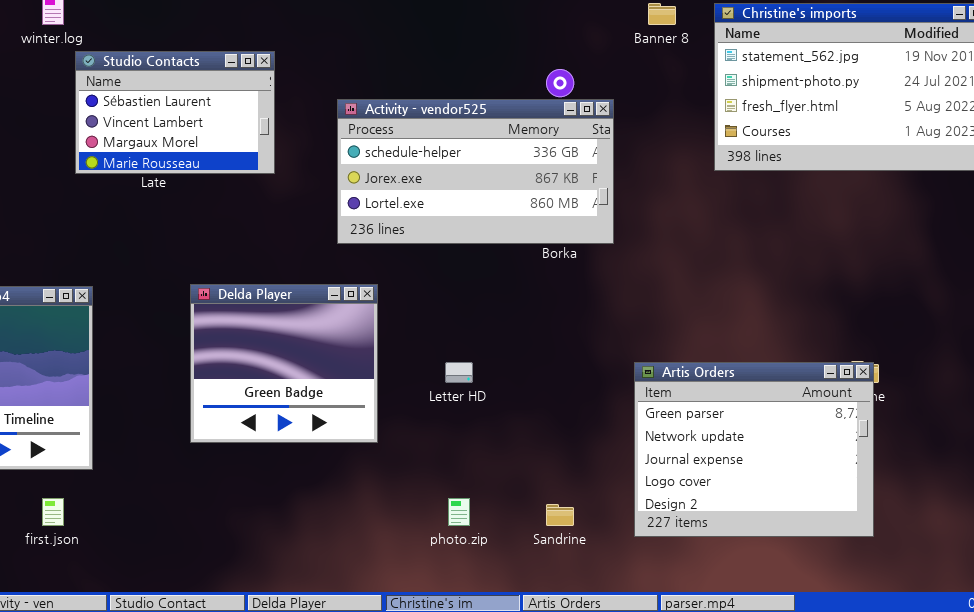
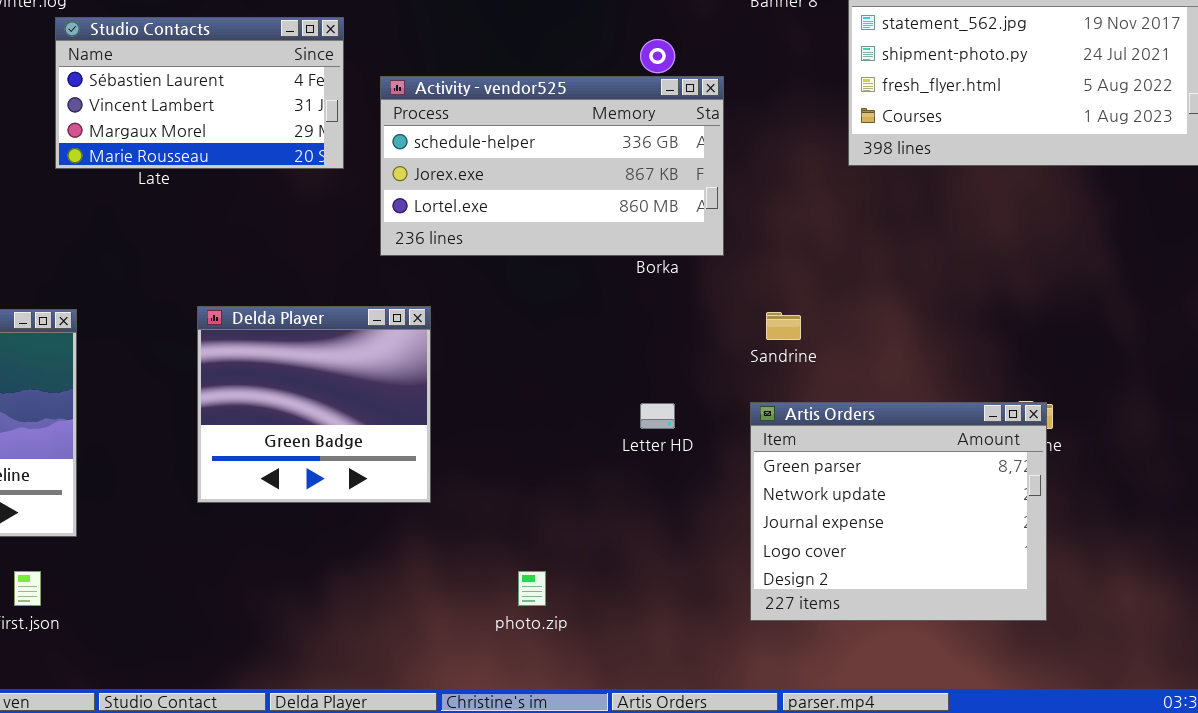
Studio Contacts: [75,51,275,174] -> [55,17,344,169], resized
Letter HD: [445,362,473,383] -> [640,403,675,429], moved
Sandrine: [546,504,574,526] -> [766,312,801,340], moved

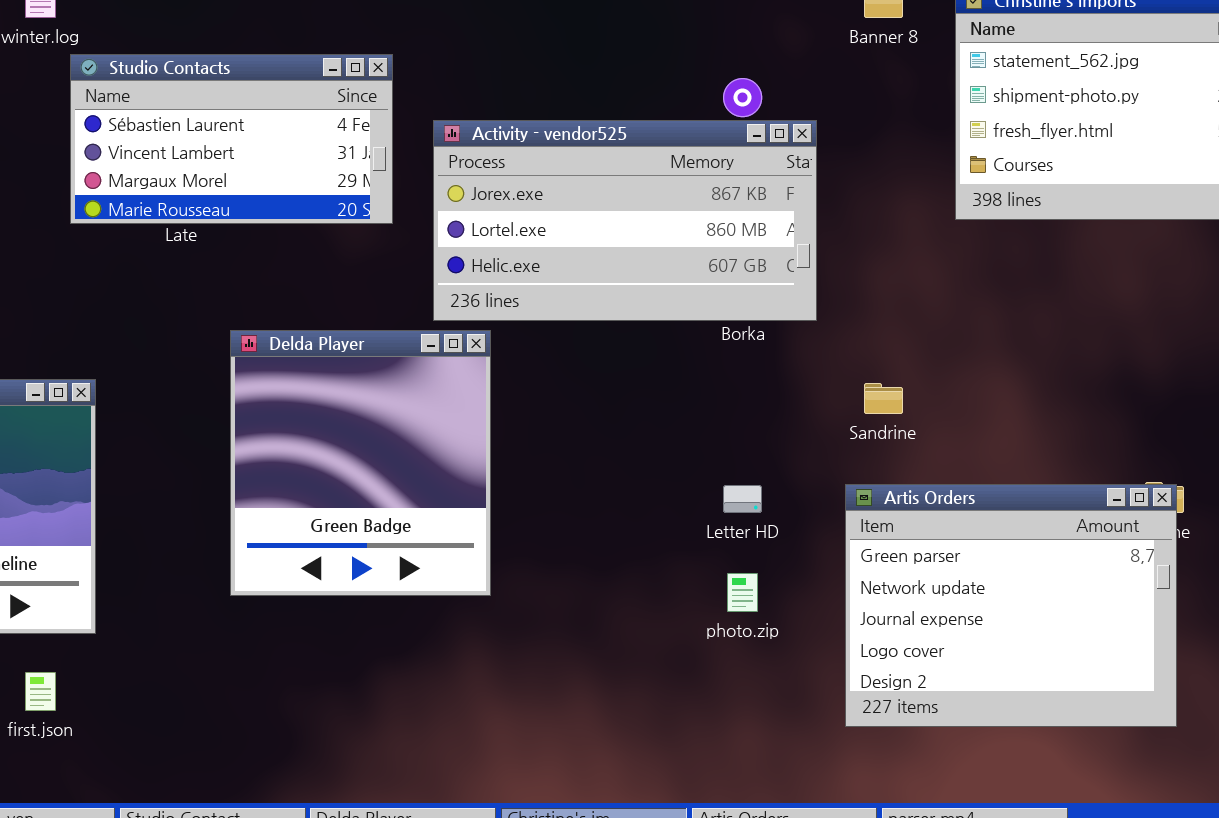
Activity - vendor525: [380,76,724,256] -> [433,120,817,321], scrolled down 1 row
Delda Player: [197,306,431,503] -> [230,330,491,596], resized
photo.zip: [518,571,546,606] -> [727,573,758,612], moved

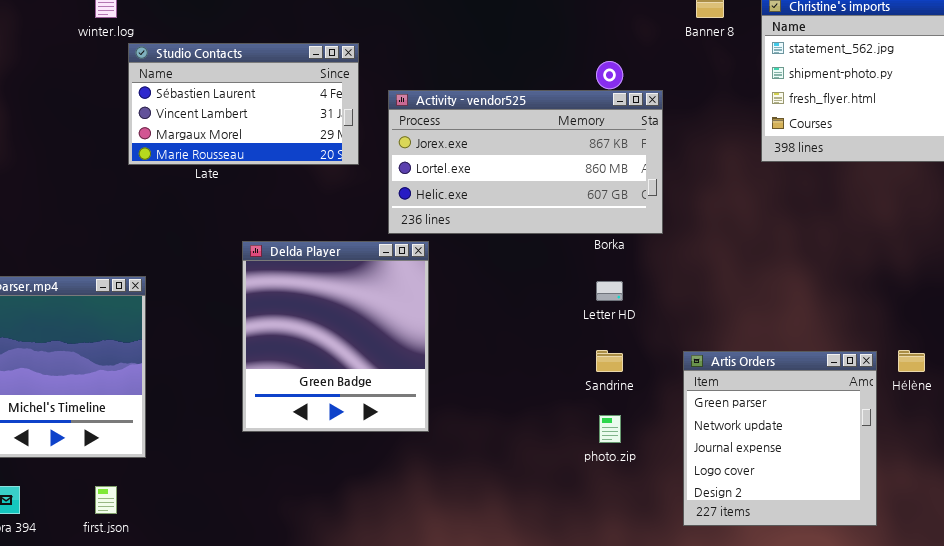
Sandrine: [864,383,903,414] -> [596,350,623,372], moved
Artis Orders: [845,484,1177,727] -> [683,351,877,526], resized
Letter HD: [723,485,762,513] -> [596,281,623,301], moved

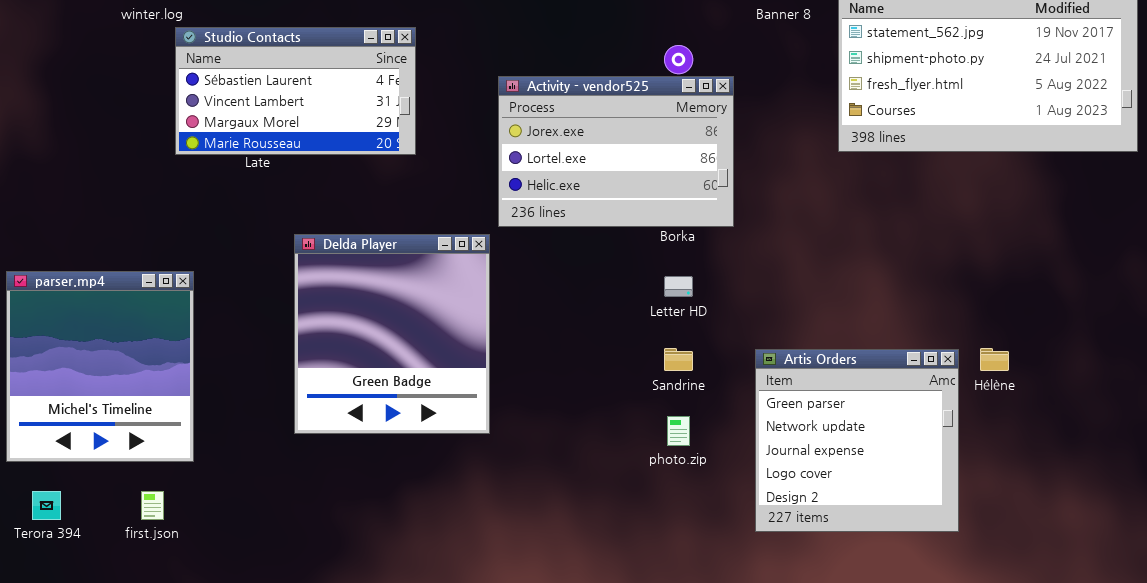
Activity - vendor525: [388,90,663,234] -> [498,76,734,227], resized

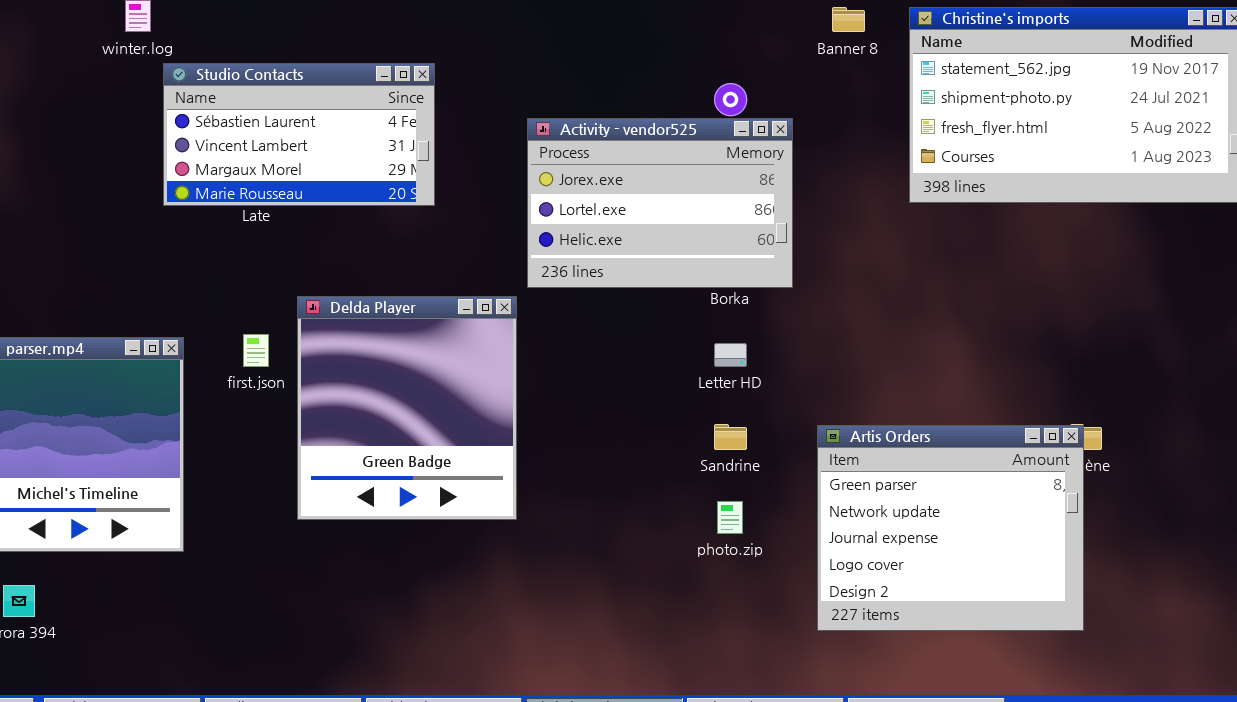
Artis Orders: [755,349,959,532] -> [817,425,1084,631], resized
first.json: [141,491,164,520] -> [243,334,269,367], moved

